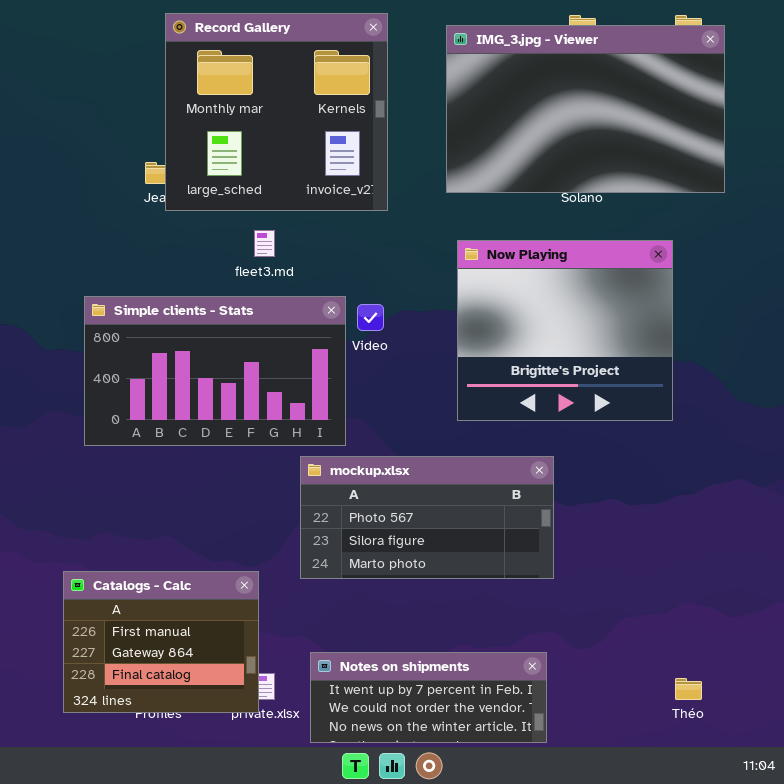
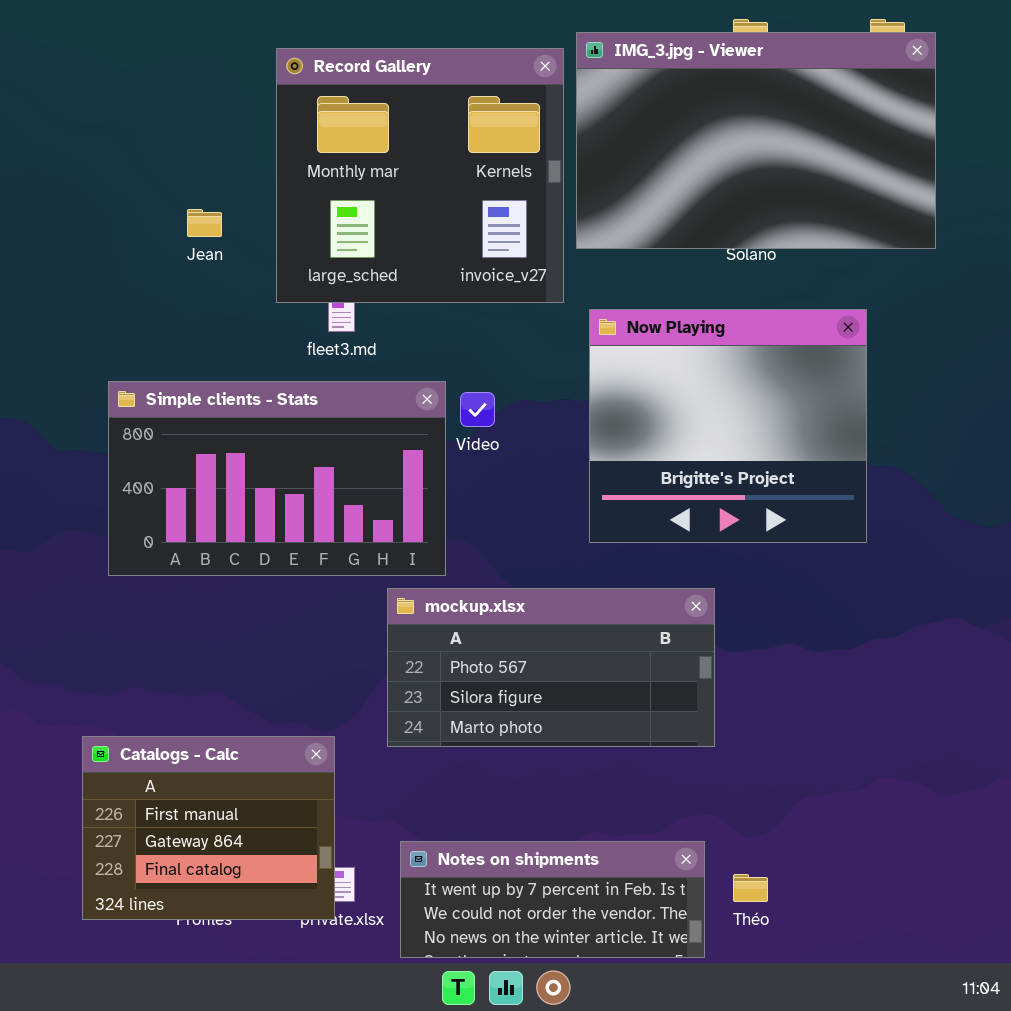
Record Gallery: [165,13,388,211] -> [276,48,564,303], moved
Théo: [675,678,702,700] -> [733,874,768,902], moved

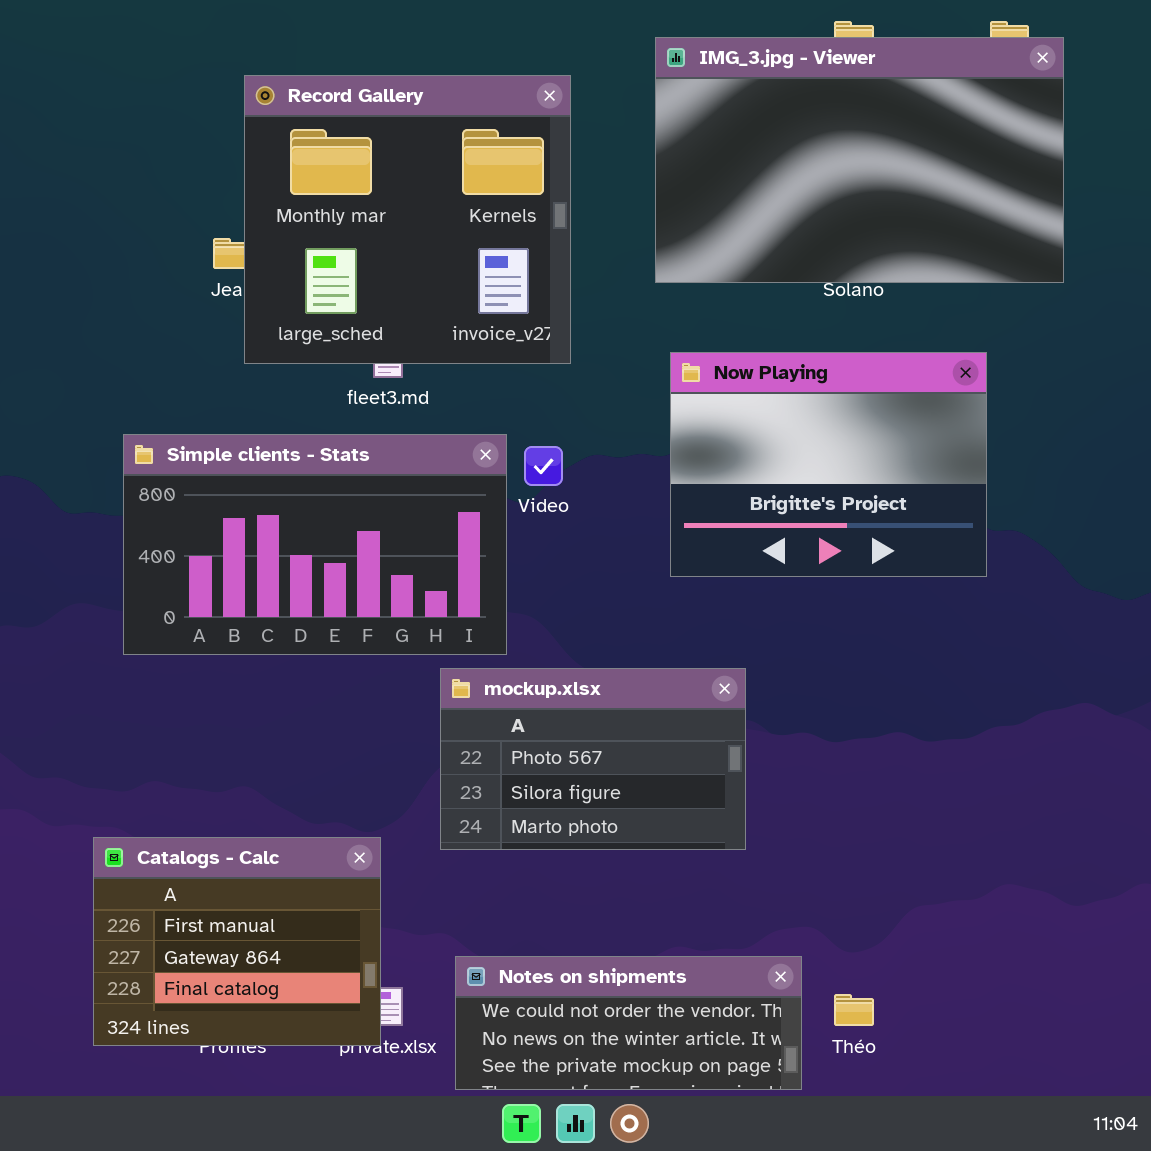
Record Gallery: [276,48,564,303] -> [244,75,571,364], moved
Now Playing: [589,309,867,543] -> [670,352,987,577], resized
mockup.xlsx: [387,588,715,747] -> [440,668,746,850], resized
Notes on shipments: [400,841,705,958] -> [455,956,802,1090], scrolled down 1 row

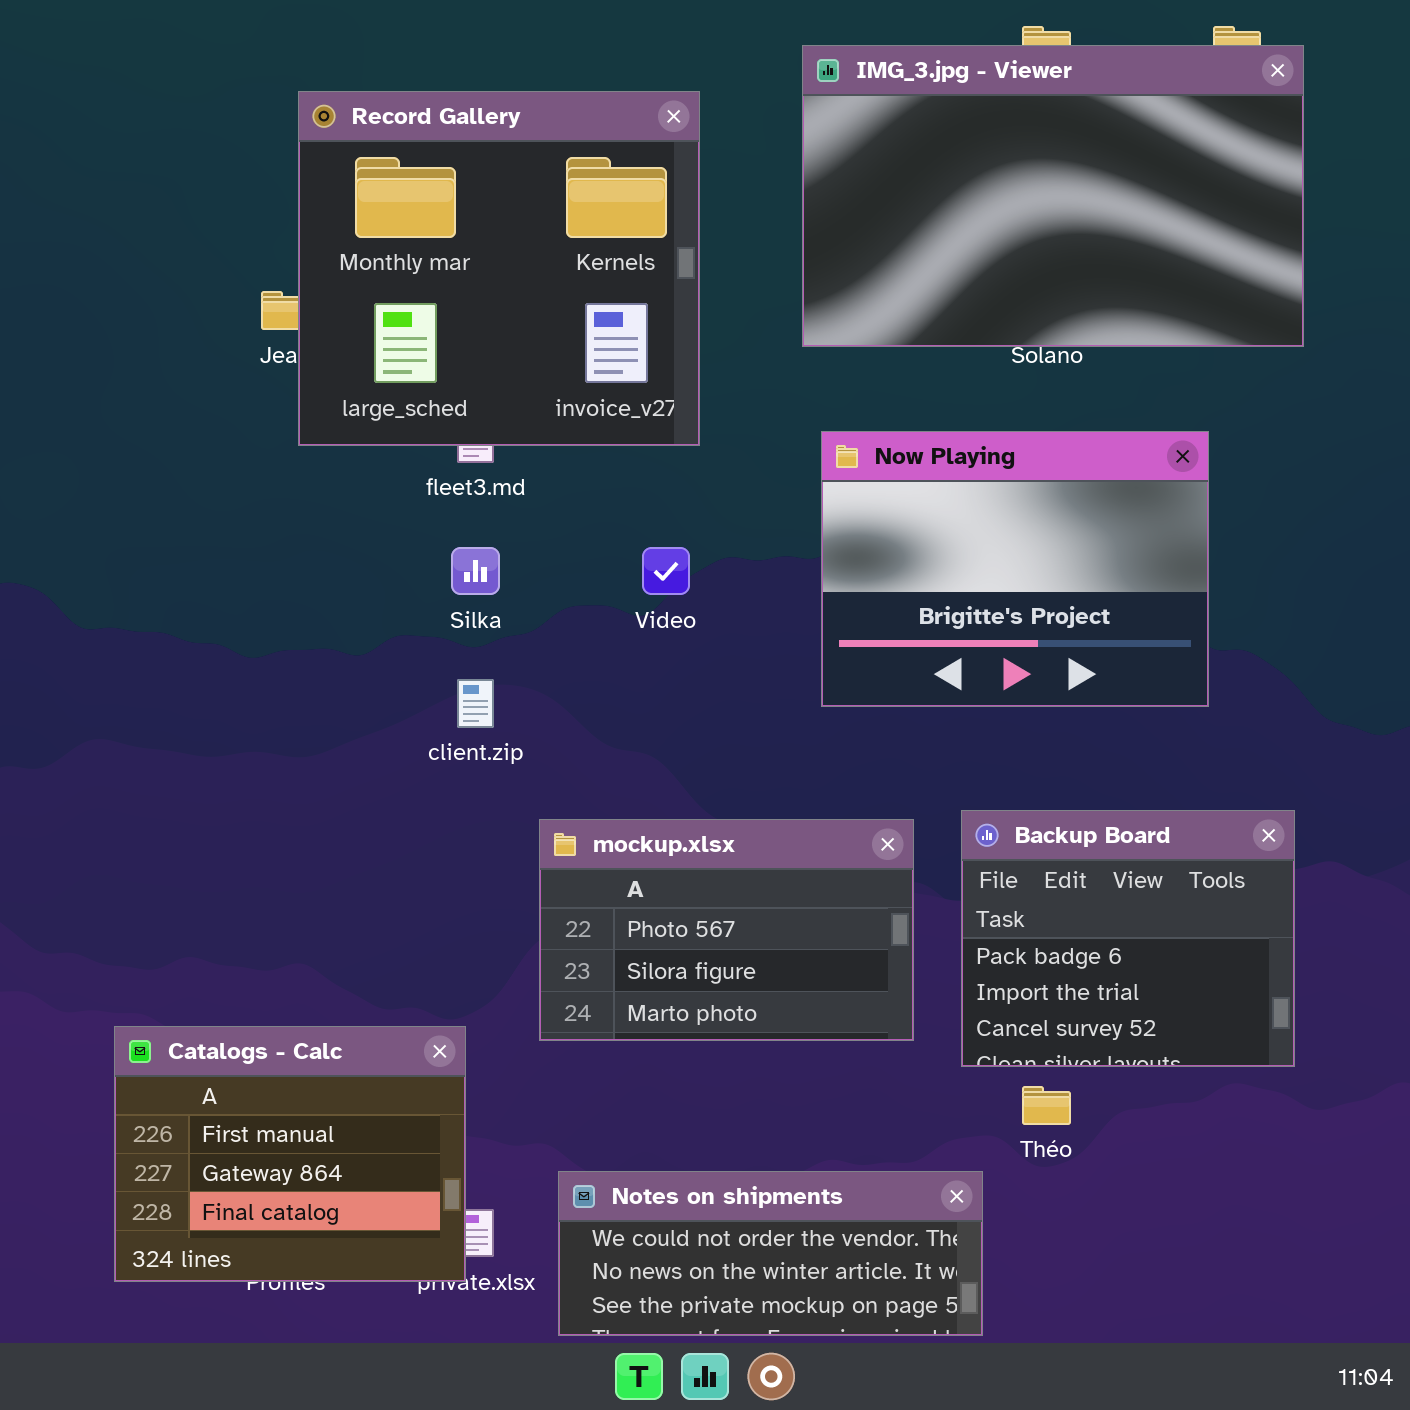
Simple clients - Stats: [123,434,507,655] -> none, closed
Backup Board: none -> [961,810,1295,1067], opened
Théo: [834,994,874,1026] -> [1022,1086,1071,1125], moved

